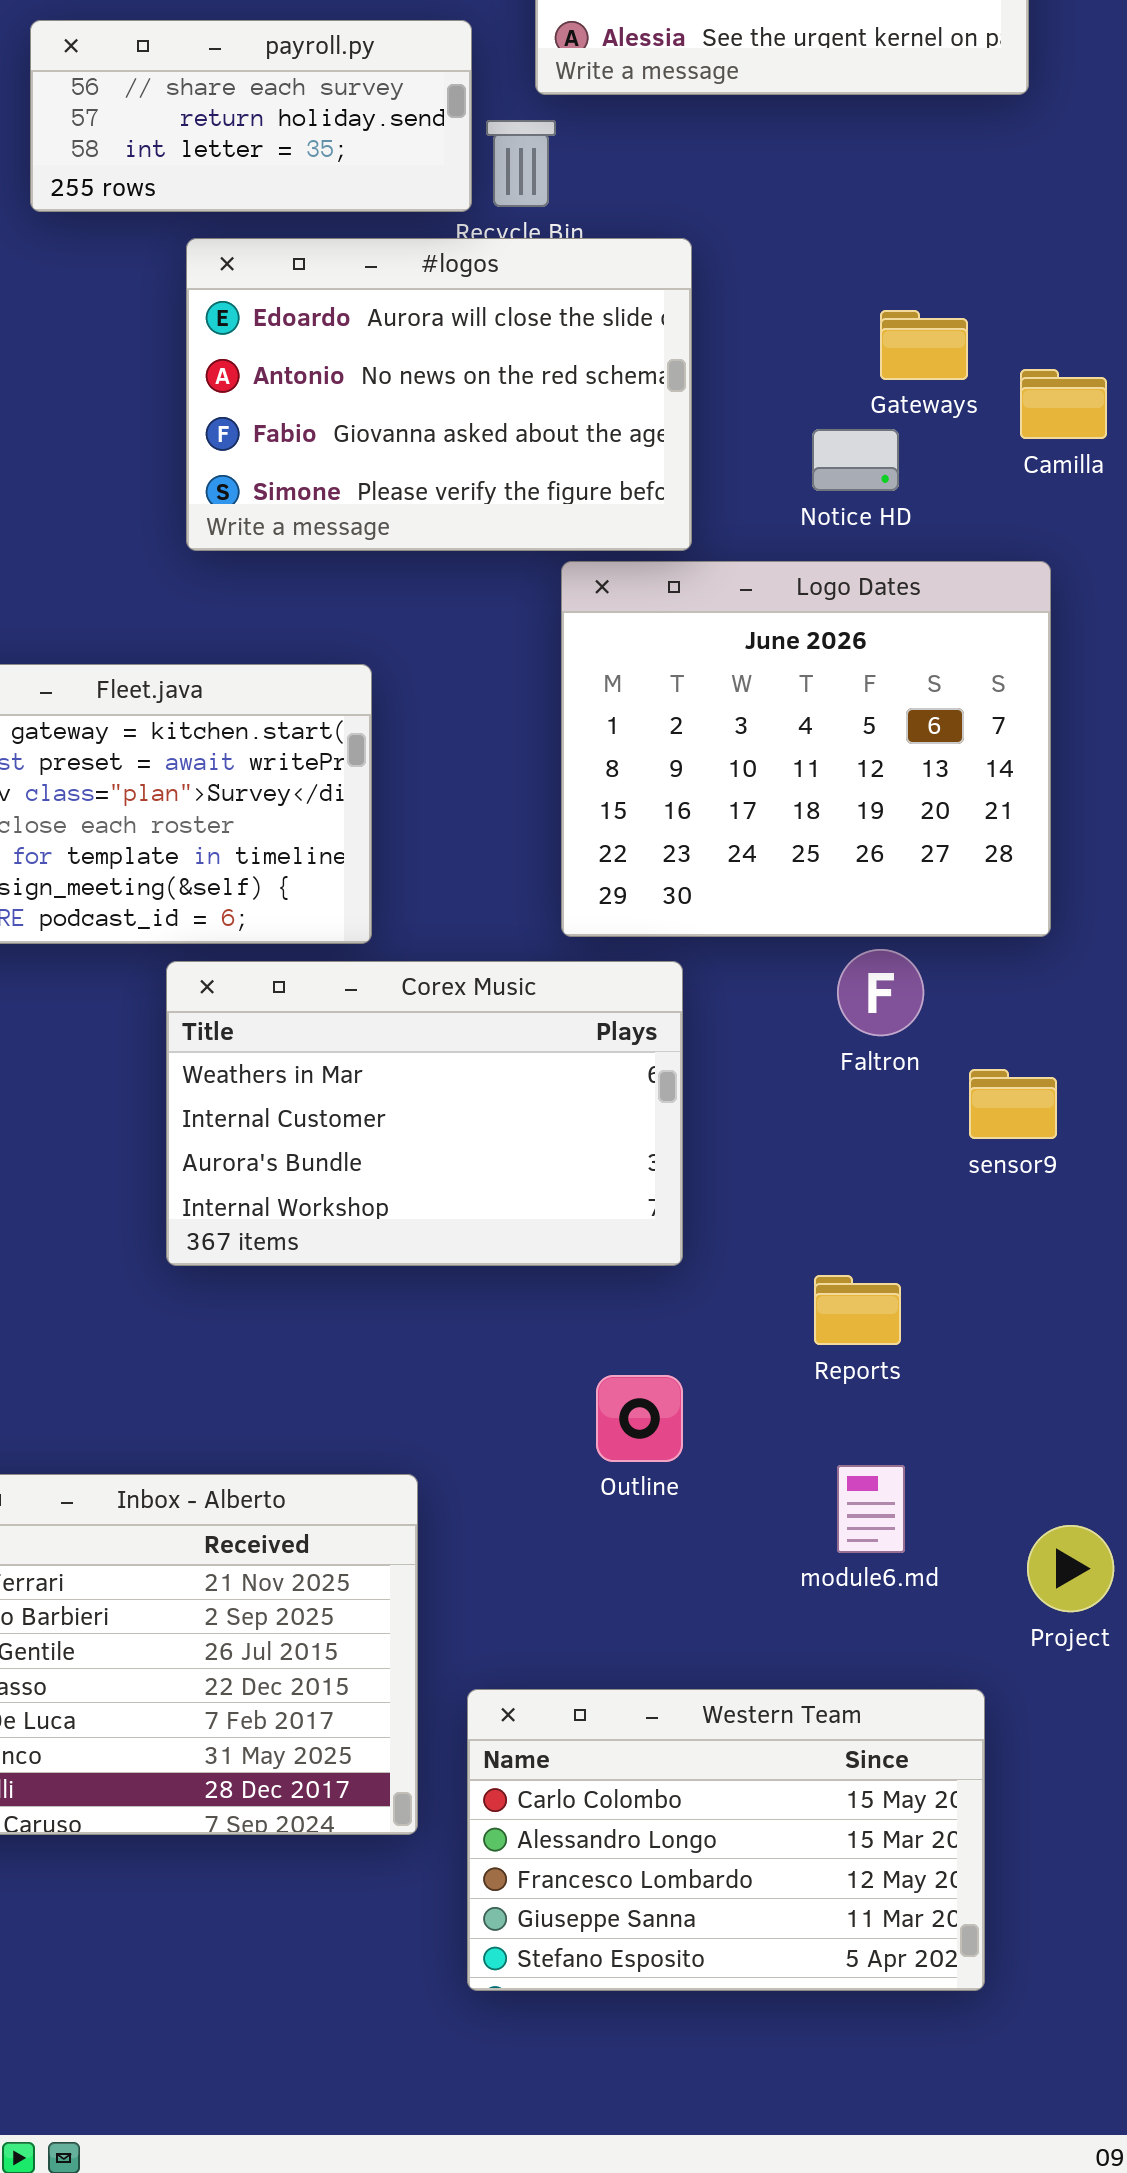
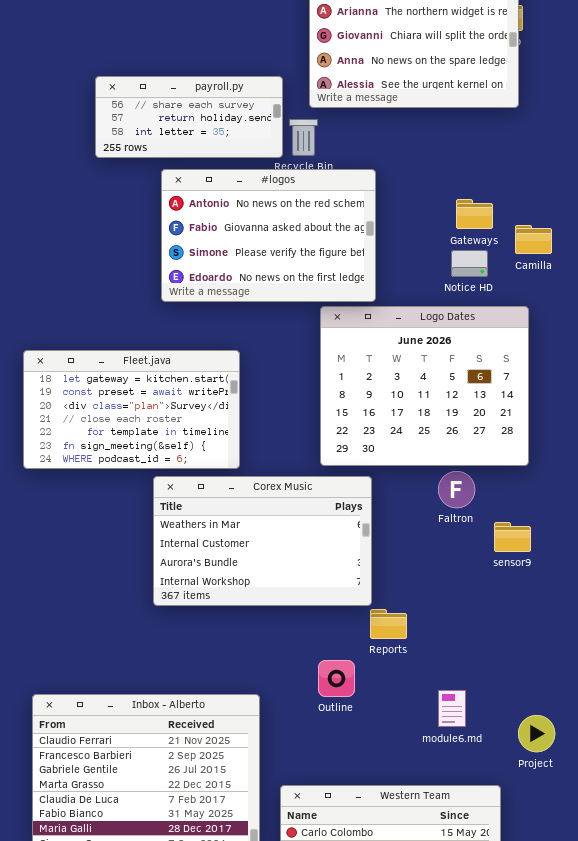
#logos: [186,238,692,551] -> [161,169,376,302], scrolled down 1 row
Notice HD: [812,429,899,491] -> [451,250,488,277], moved
Reports: [814,1275,901,1345] -> [370,609,407,639], moved
Outline: [596,1375,683,1462] -> [318,660,355,697], moved

